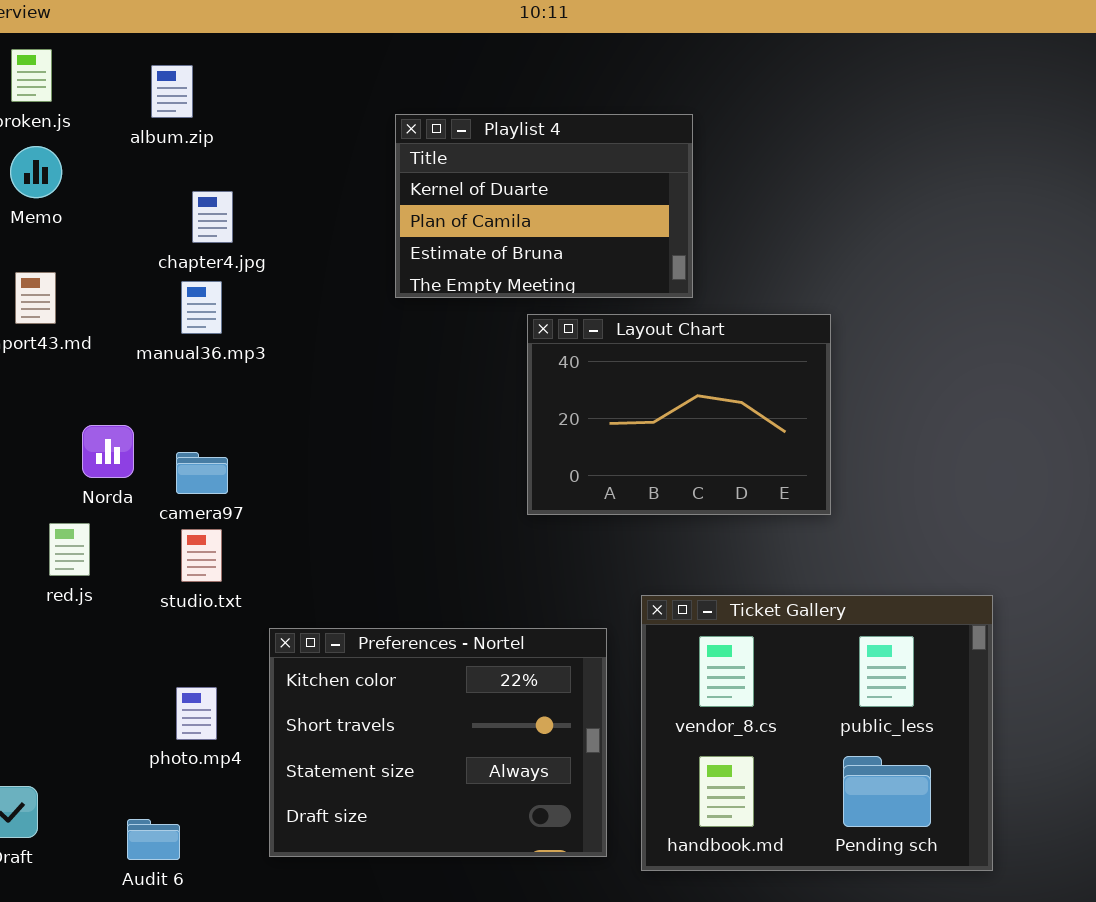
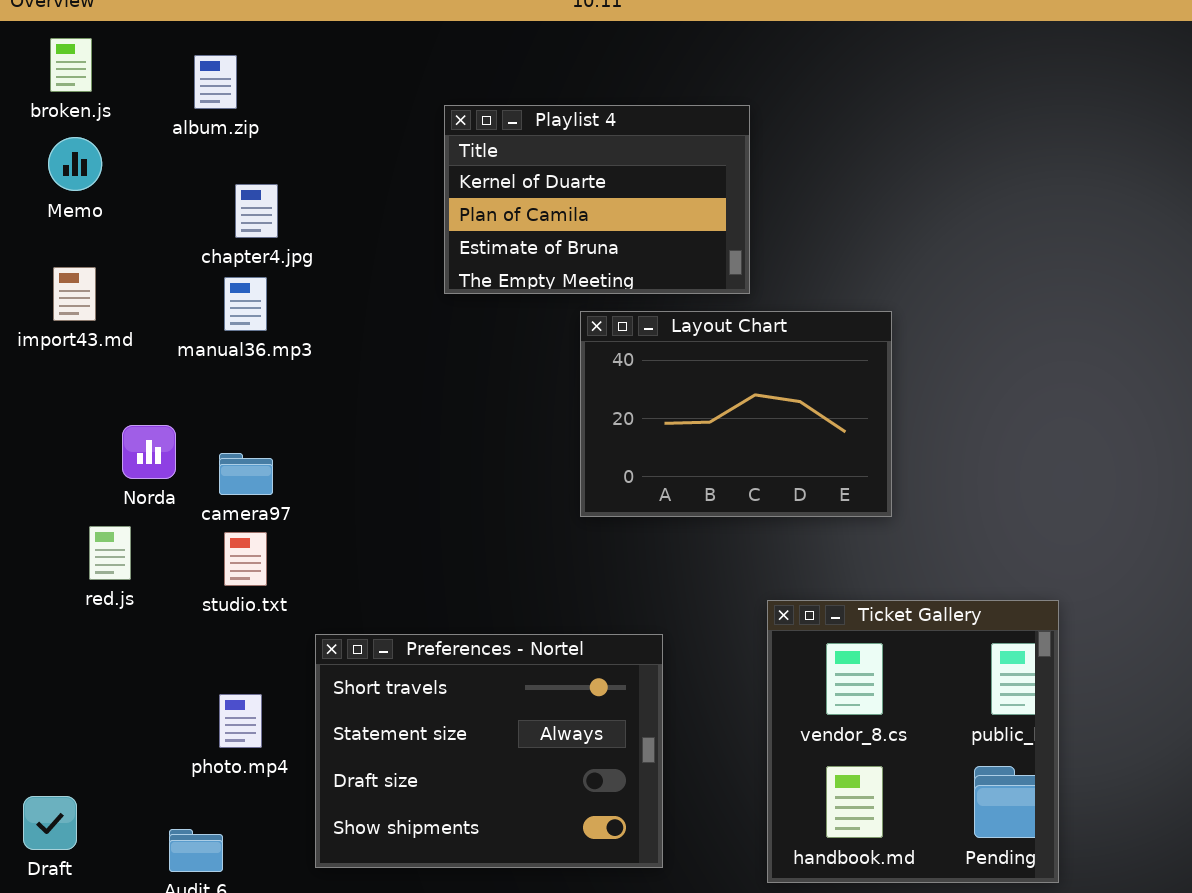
Ticket Gallery: [641,595,993,871] -> [767,600,1059,883], resized
Preferences - Nortel: [269,628,607,857] -> [315,634,663,868], scrolled down 1 row

